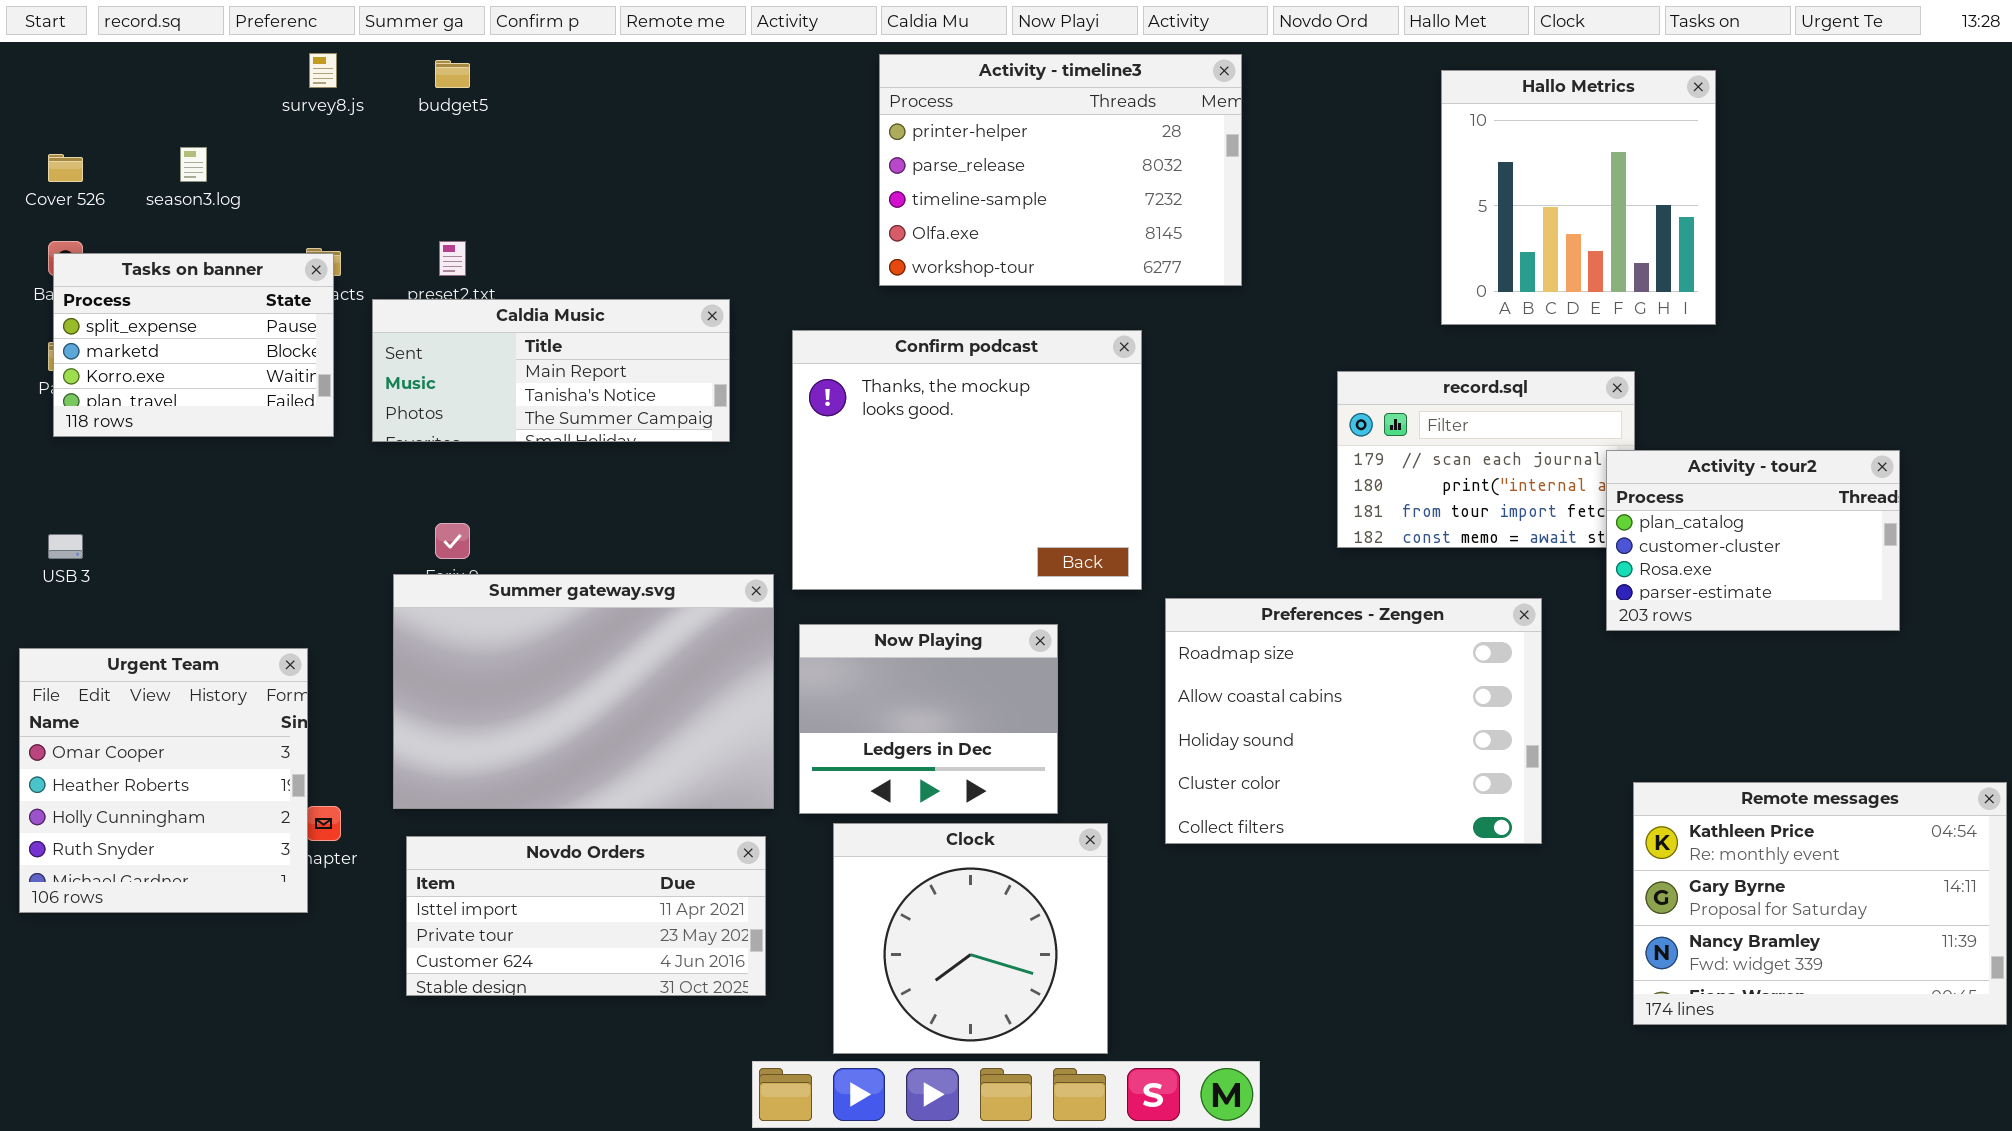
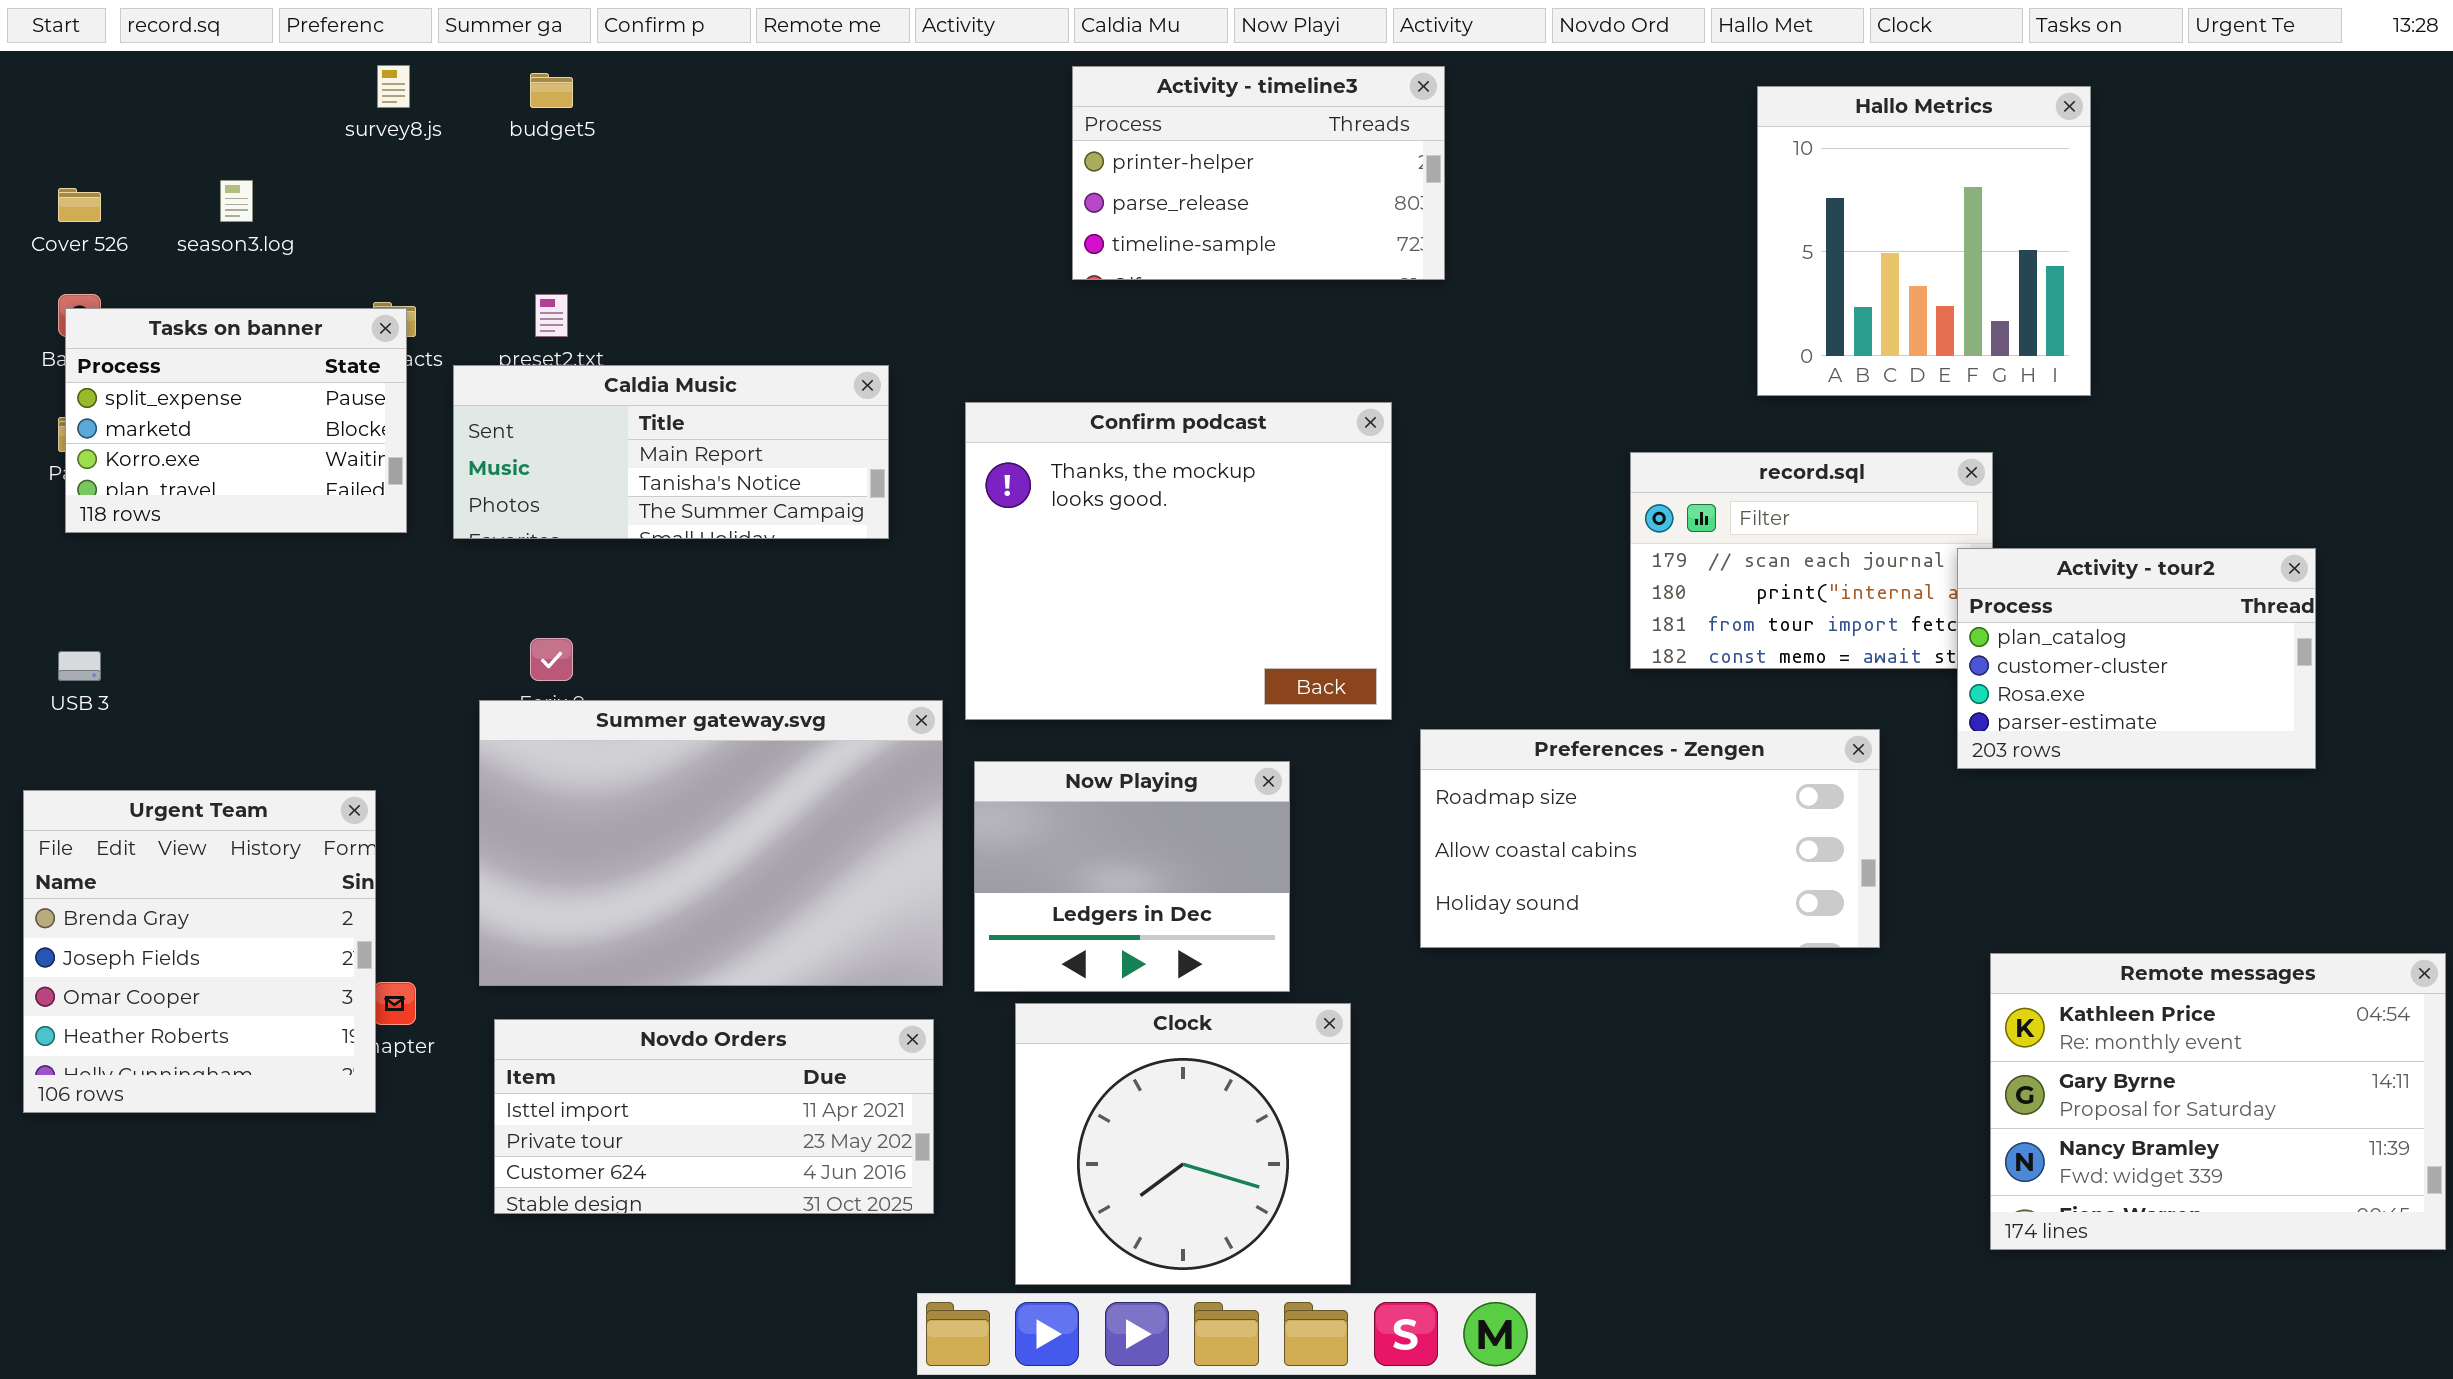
Activity - timeline3: [879,54,1242,286] -> [1072,66,1445,280], resized
Preferences - Zengen: [1165,598,1542,844] -> [1420,729,1880,948], resized
Urgent Team: [19,648,308,913] -> [23,790,376,1113], scrolled up 2 rows

